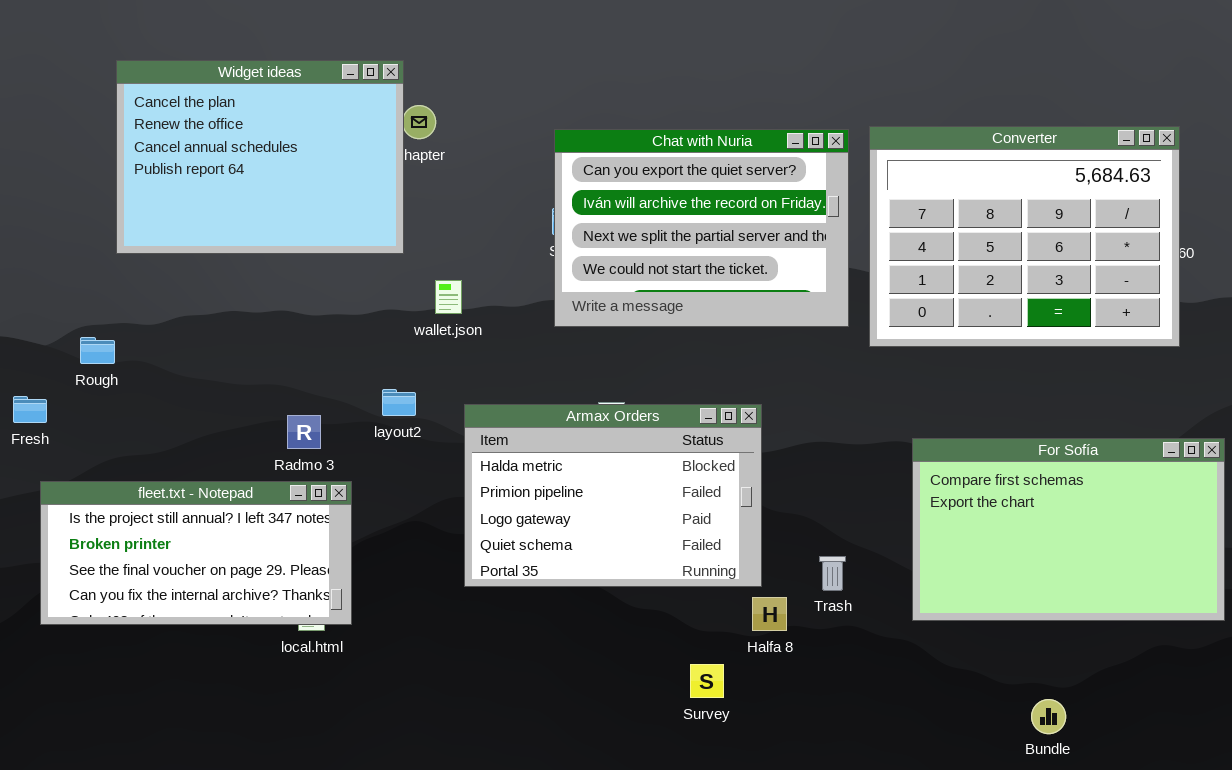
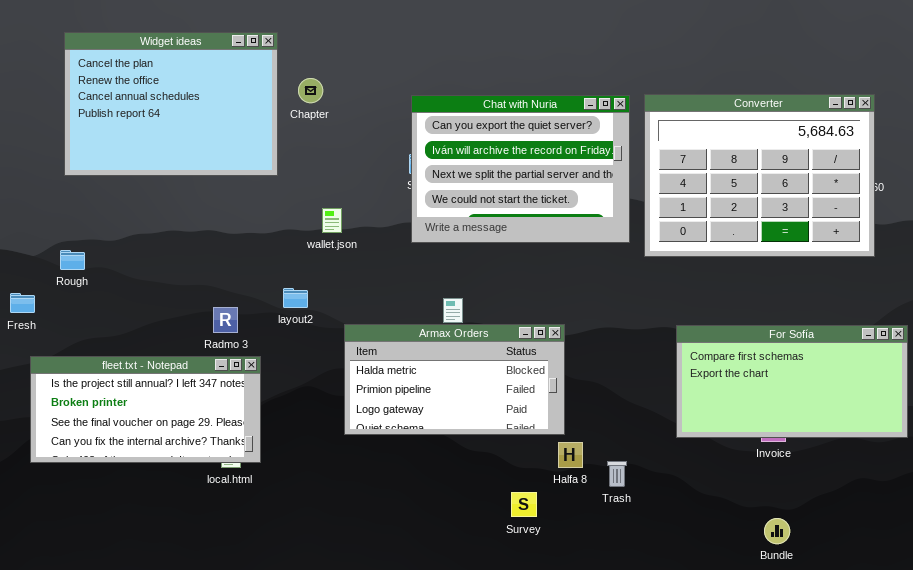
Widget ideas: [116,60,404,254] -> [64,32,278,176], moved
Armax Orders: [464,404,762,587] -> [344,324,565,435], resized
For Sofía: [912,438,1225,621] -> [676,325,908,438], resized
Trash: [819,556,846,591] -> [607,461,627,487], moved

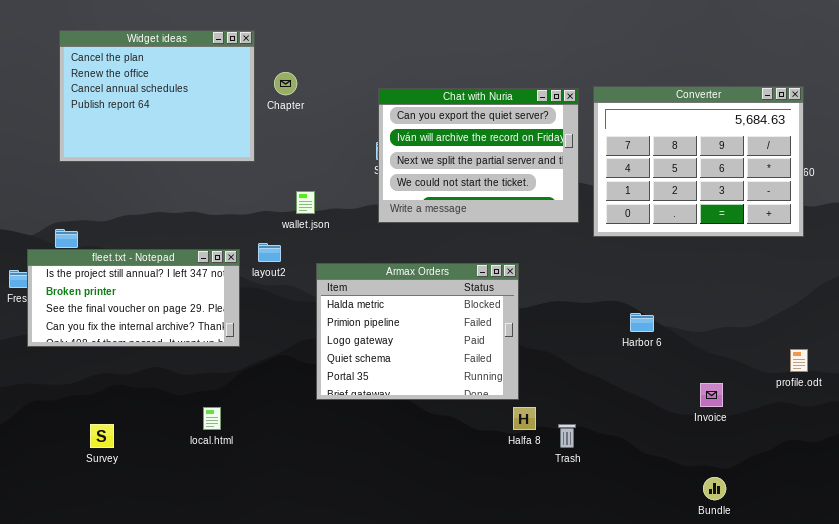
layout2: [283,288,308,308] -> [258,243,281,262], moved
Armax Orders: [344,324,565,435] -> [316,263,519,400], resized
For Sofía: [676,325,908,438] -> none, closed
fleet.txt - Notepad: [30,356,261,463] -> [27,249,240,347], moved
Survey: [511,492,537,517] -> [90,424,114,448], moved

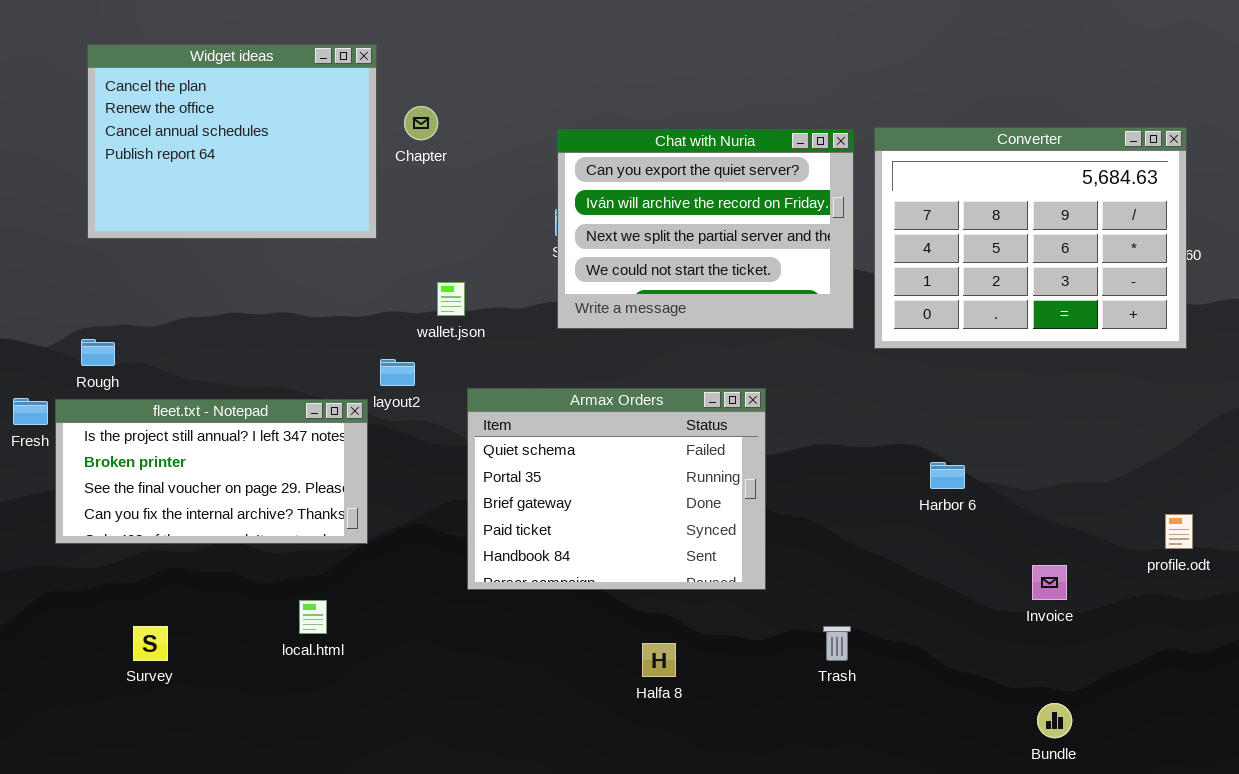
fleet.txt - Notepad: [27,249,240,347] -> [55,399,368,544], moved
Armax Orders: [316,263,519,400] -> [467,388,766,590], scrolled down 3 rows
Halfa 8: [513,407,536,430] -> [642,643,676,677], moved

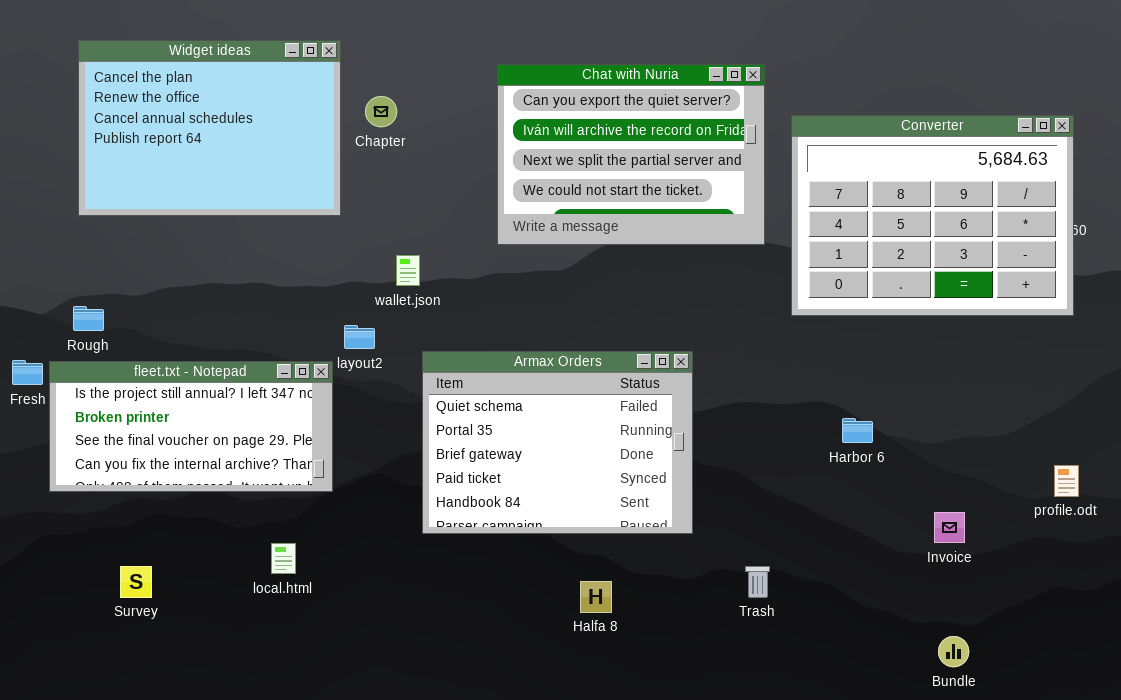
Chat with Nuria: [557,129,854,329] -> [497,64,765,245], moved

